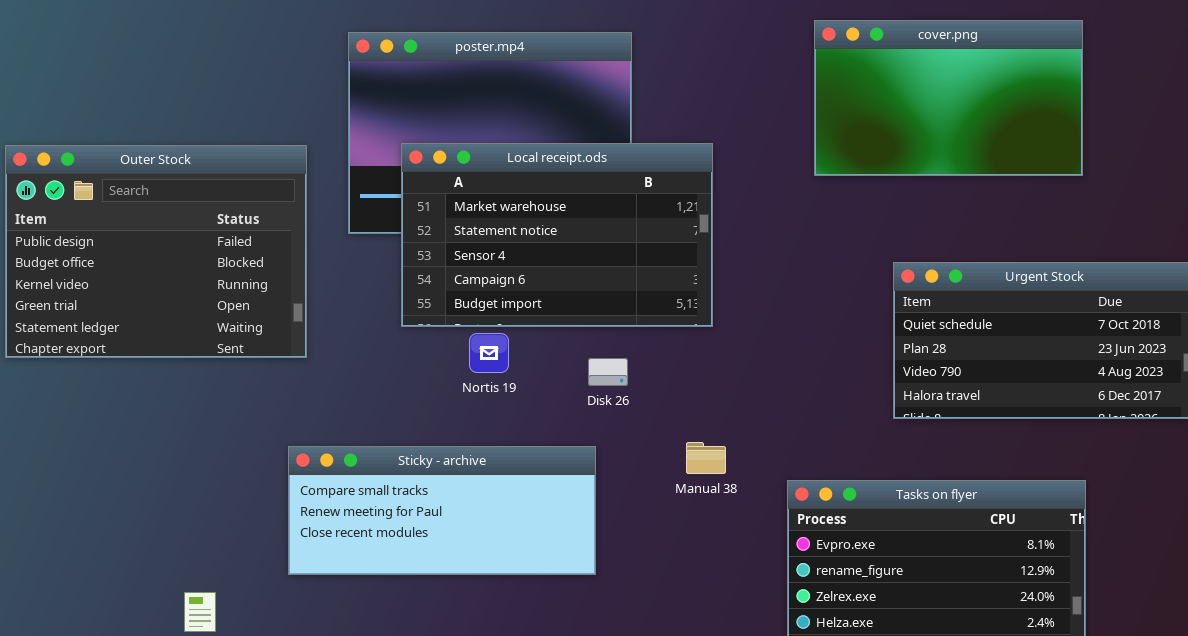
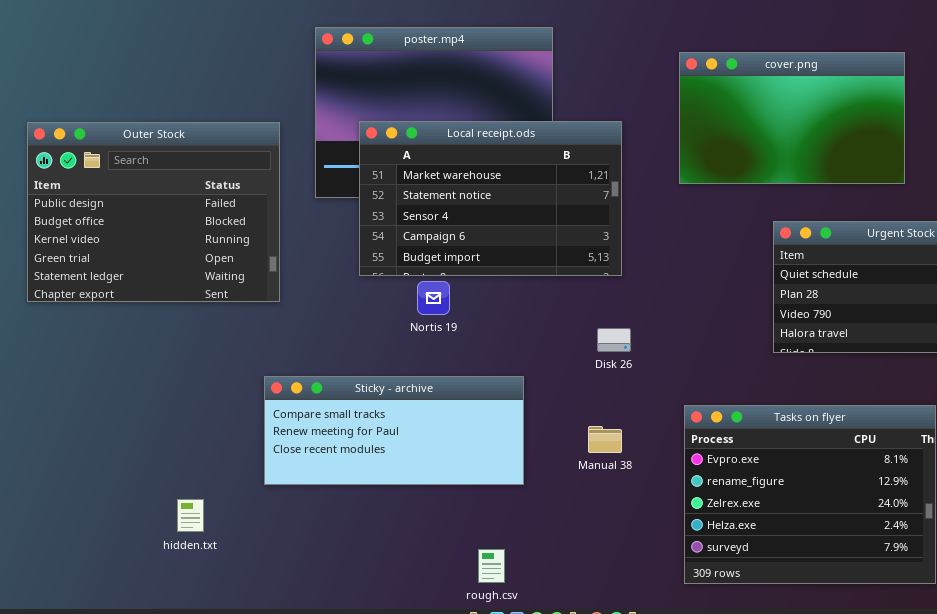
cover.png: [814,20,1083,176] -> [679,52,905,184], moved
Disk 26: [588,358,628,386] -> [597,328,631,352], moved
Manual 38: [686,442,726,474] -> [588,426,622,453], moved

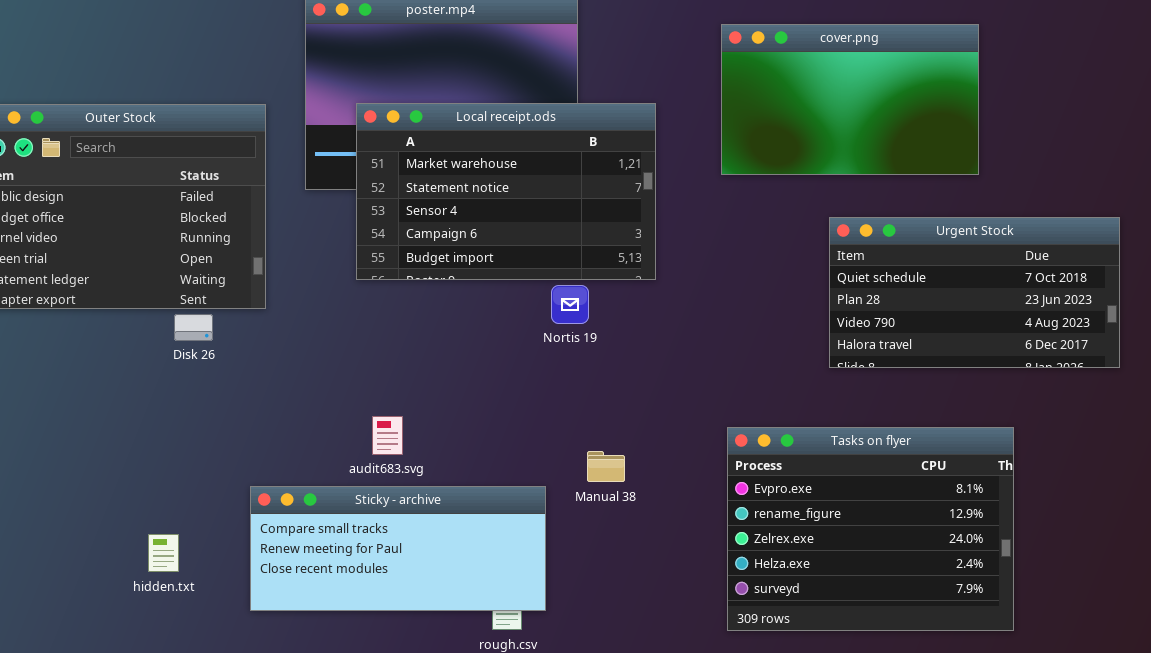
Nortis 19: [417,281,450,315] -> [551,285,589,324], moved
Disk 26: [597,328,631,352] -> [174,314,213,341], moved
Sticky - archive: [264,376,524,485] -> [250,486,546,611], moved
Manual 38: [588,426,622,453] -> [587,451,625,482], moved

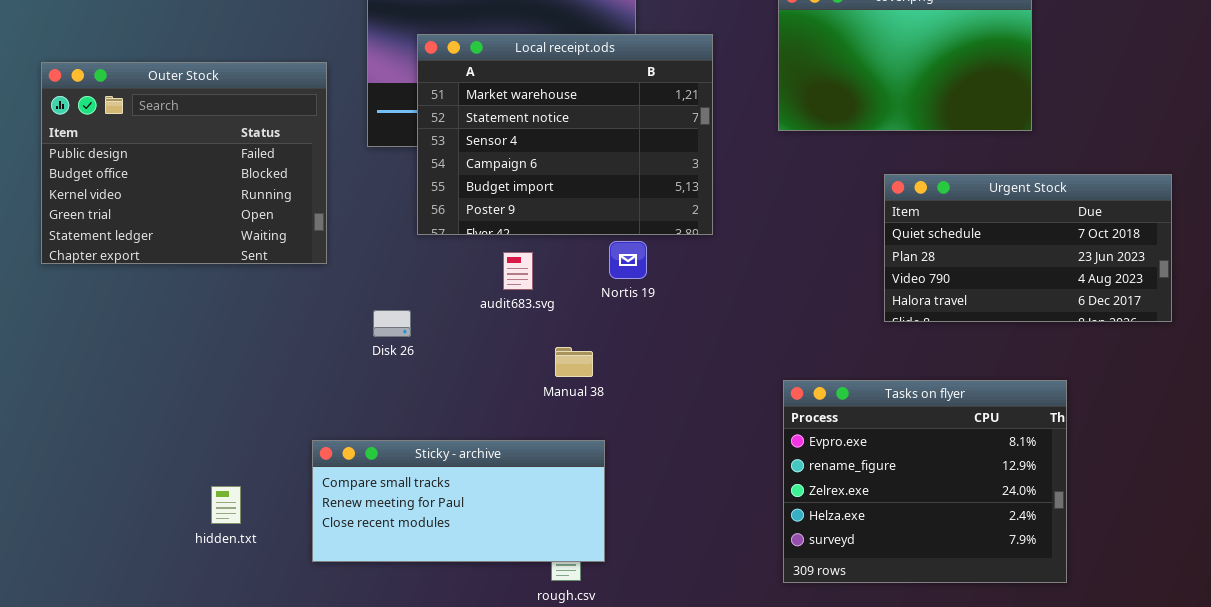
Local receipt.ods: [356,103,656,280] -> [417,34,713,235], resized
Disk 26: [174,314,213,341] -> [373,310,411,337], moved
audit683.svg: [372,416,403,455] -> [503,252,533,290], moved
Manual 38: [587,451,625,482] -> [555,347,593,377], moved

